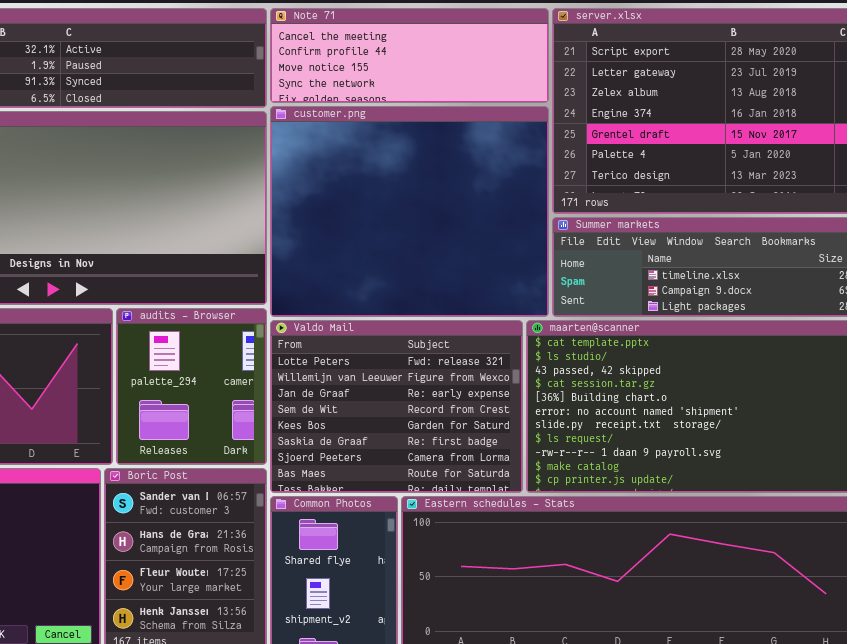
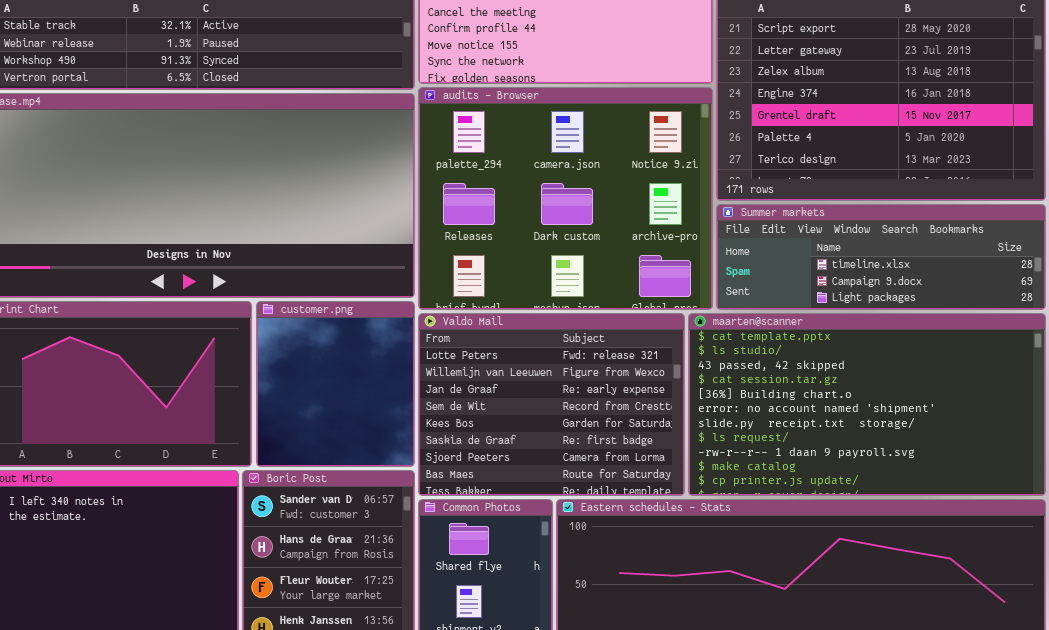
customer.png: [270,106,549,317] -> [256,301,415,467], moved, resized
audits - Browser: [116,308,267,465] -> [418,87,713,310], moved, resized

